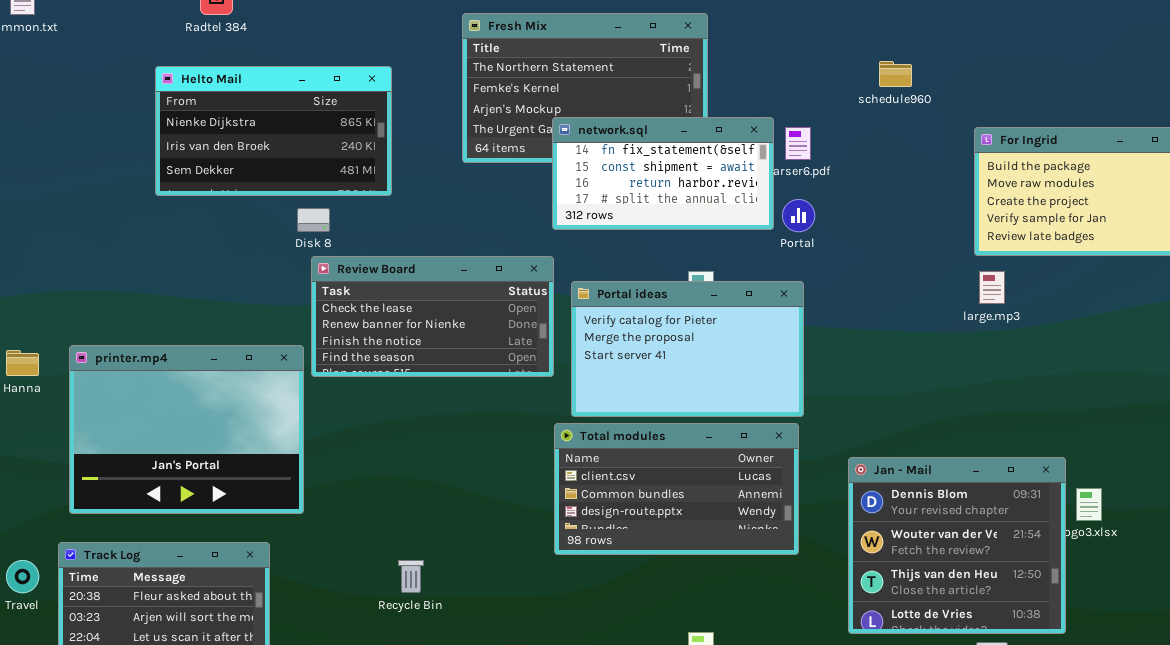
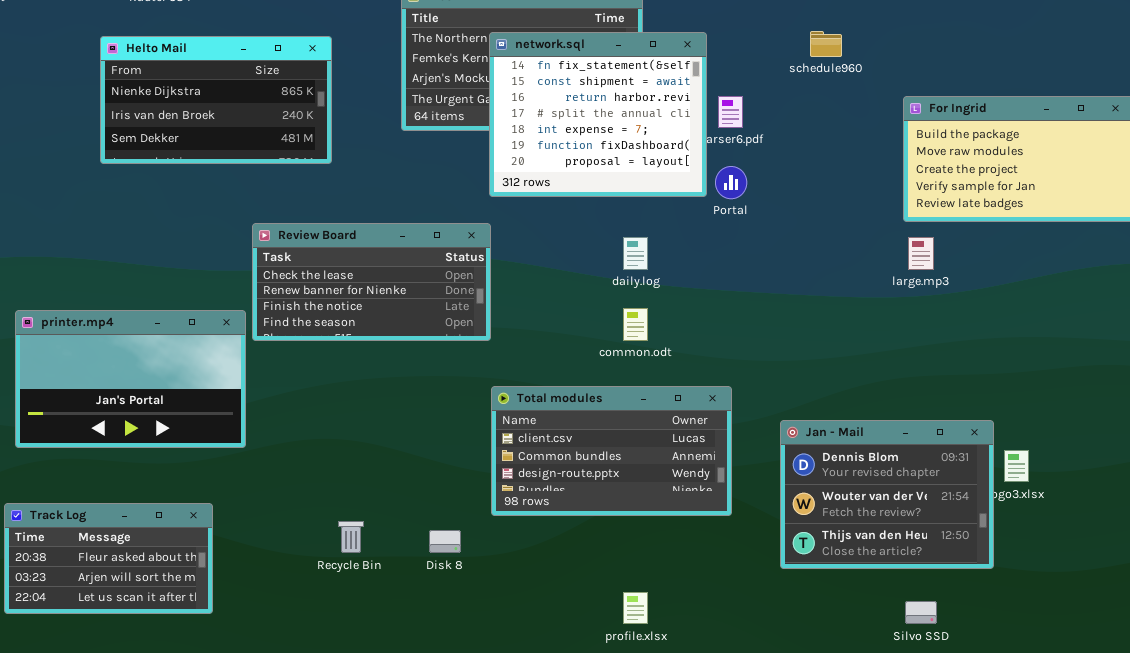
network.sql: [552,117,774,230] -> [489,32,707,197], resized
Disk 8: [297,208,330,232] -> [429,530,461,553], moved
Portal ideas: [571,281,804,417] -> none, closed
printer.mp4: [69,345,304,514] -> [15,310,246,448], resized
Jan - Mail: [848,457,1066,634] -> [780,420,994,569], resized

